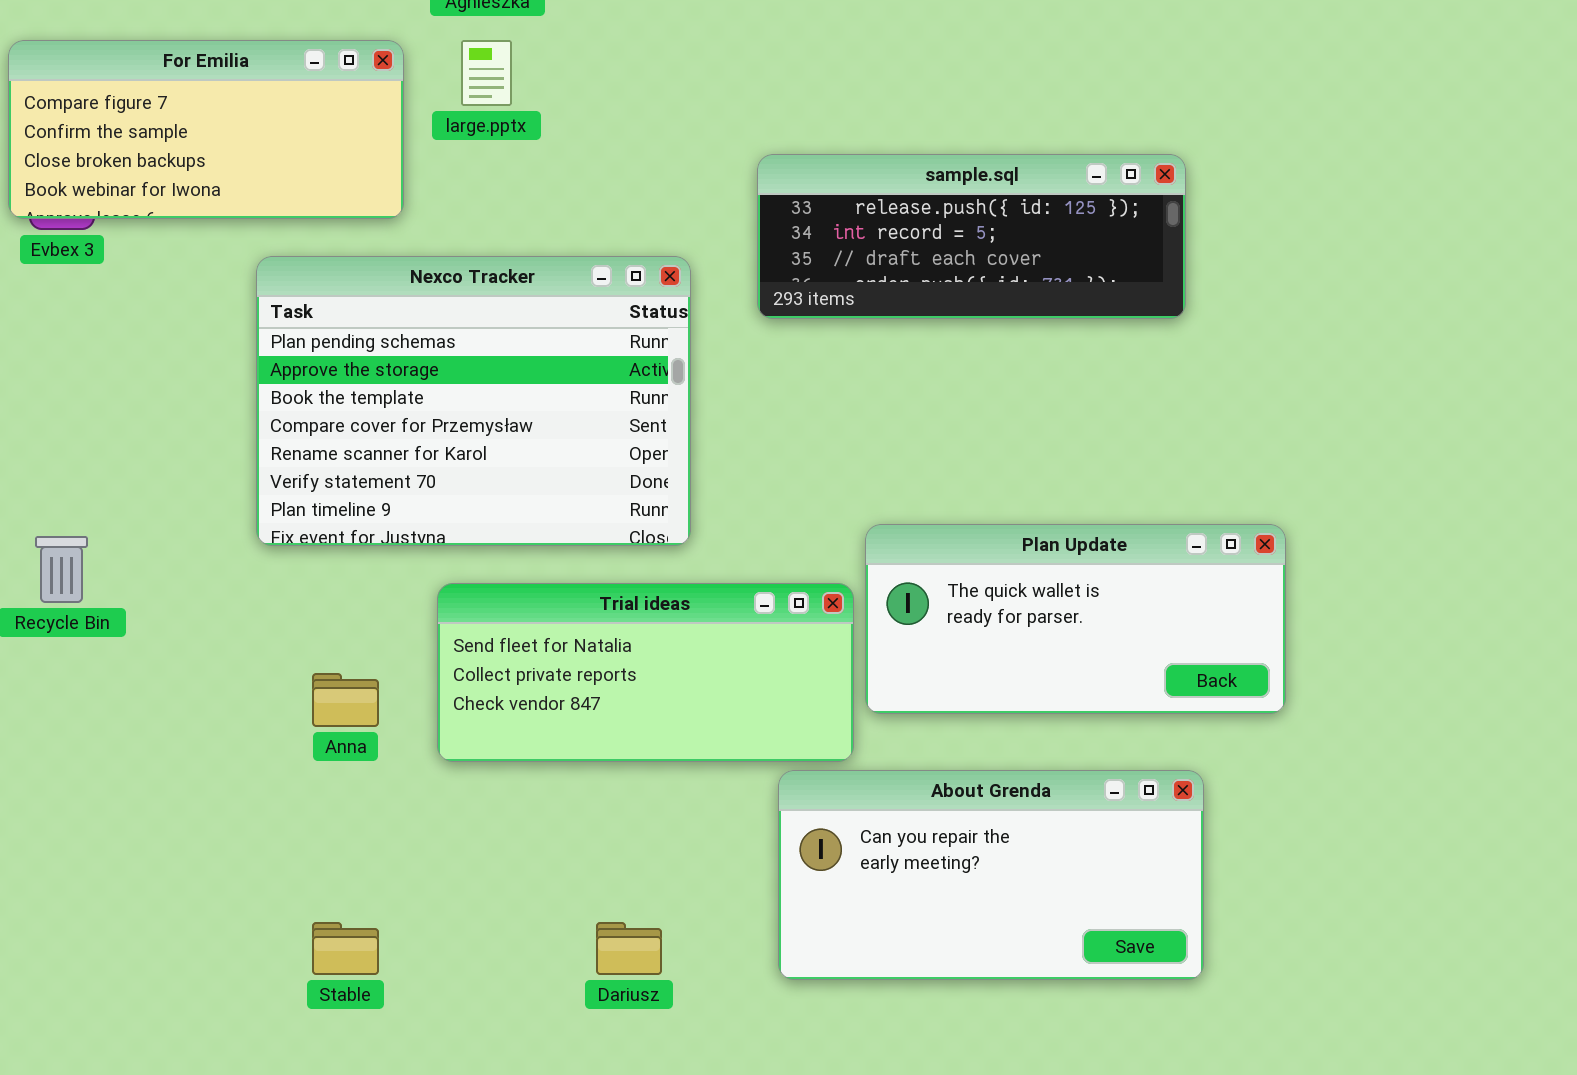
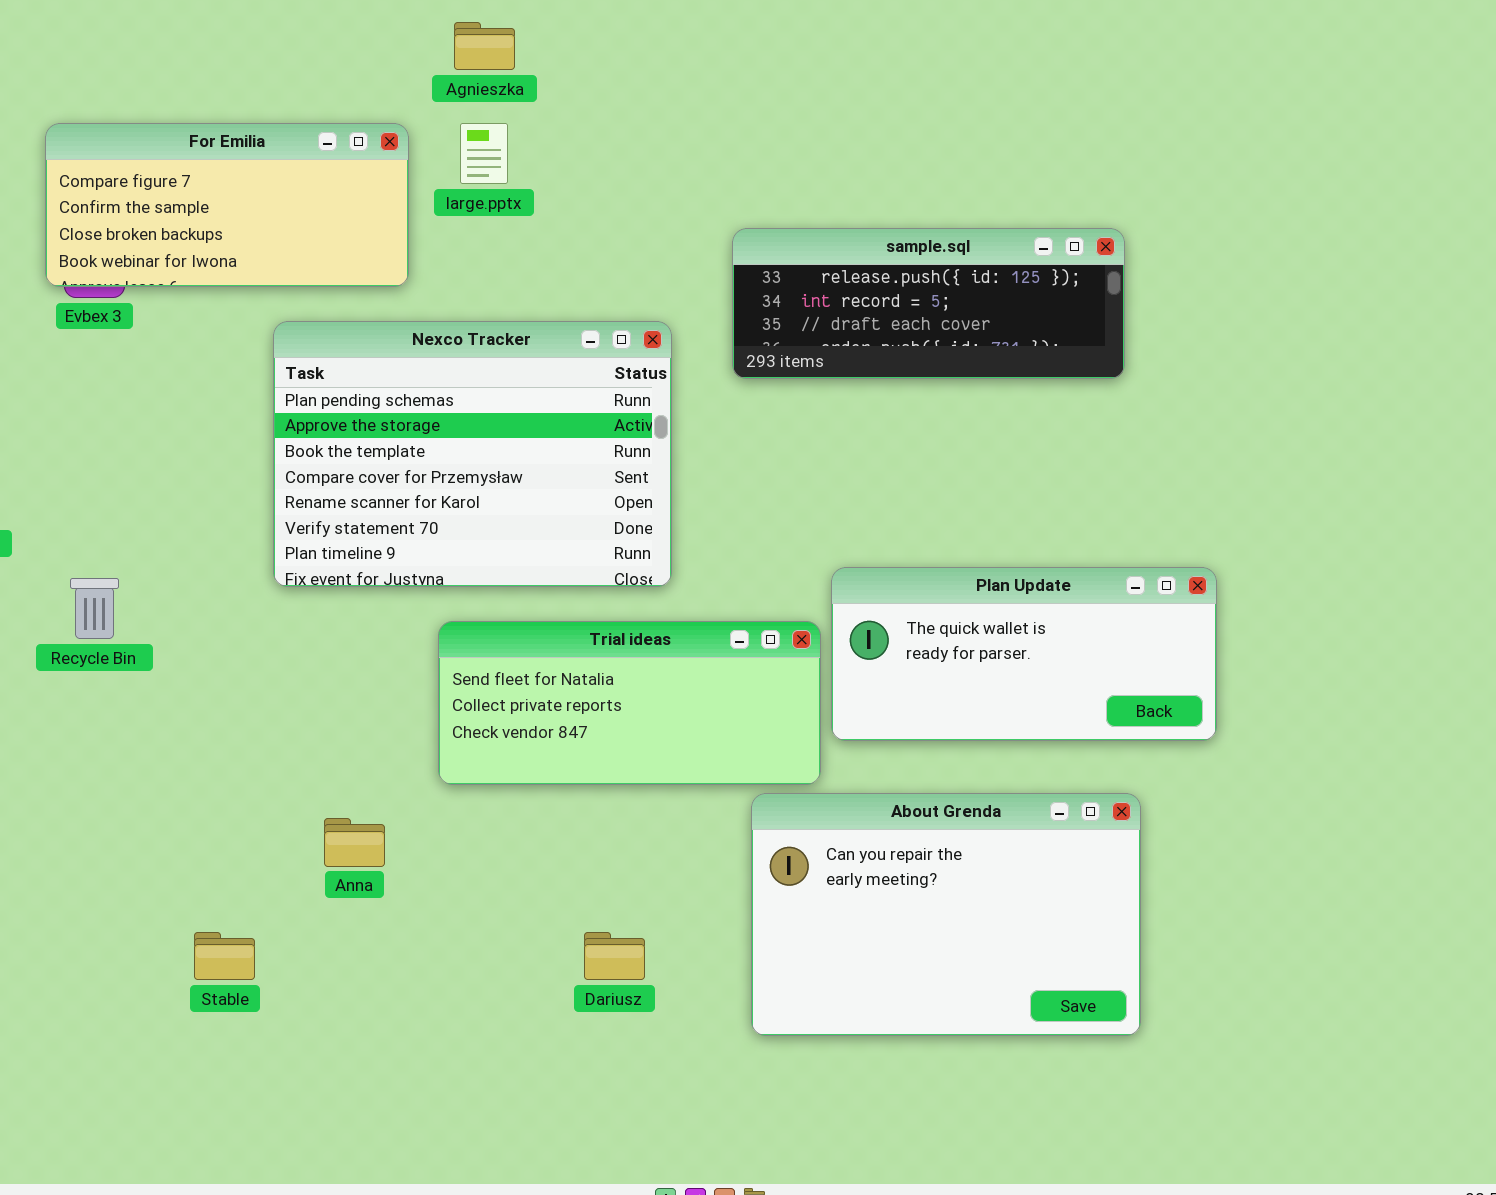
Anna: [312,673,379,727] -> [324,818,385,867], moved
About Grenda: [778,770,1204,980] -> [751,793,1141,1036], resized
Stable: [312,922,379,975] -> [194,932,255,980], moved

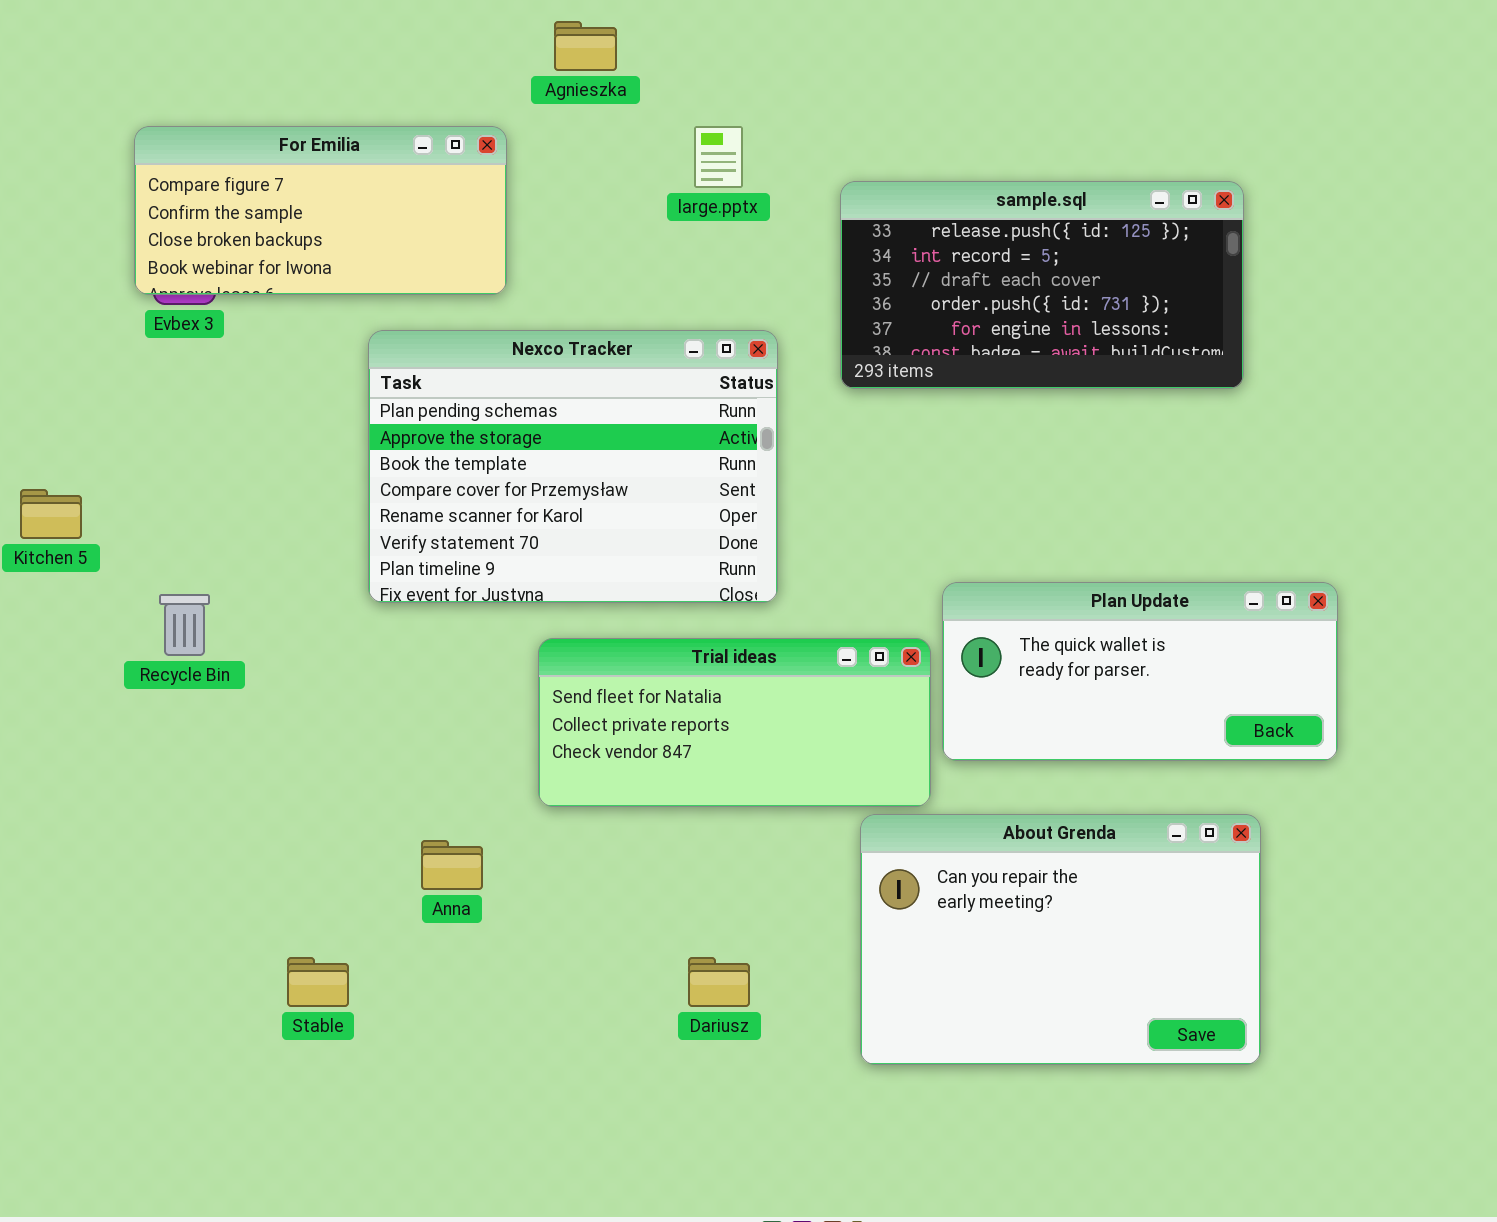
large.pptx: [460,123,508,184] -> [694,126,743,188], moved
sample.sql: [732,228,1125,379] -> [840,181,1244,389], resized

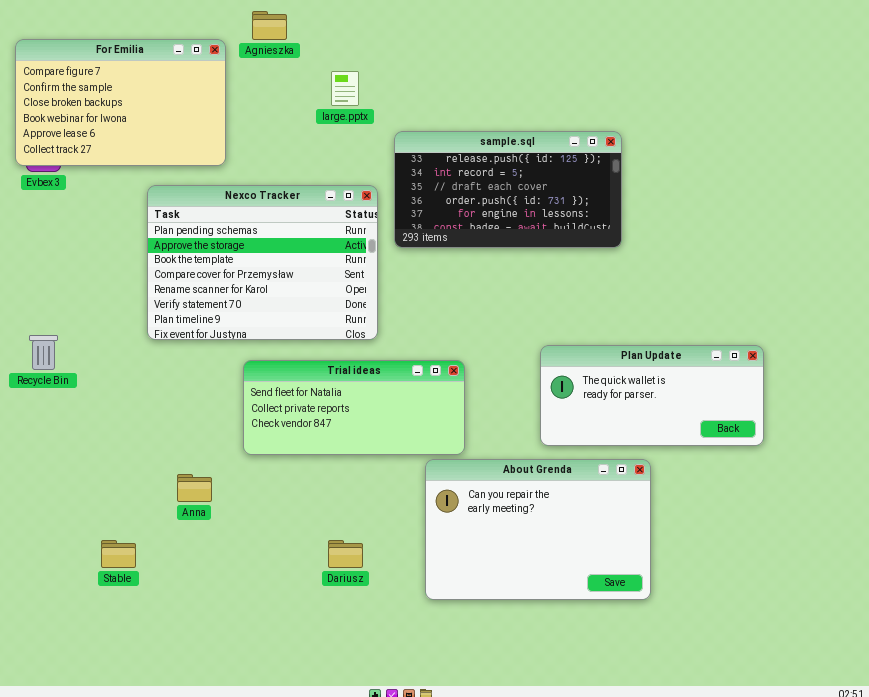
For Emilia: [134,126,507,295] -> [15,39,226,166], resized
sample.sql: [840,181,1244,389] -> [394,131,622,248], moved
Plan Update: [942,582,1338,761] -> [540,345,764,446], moved

